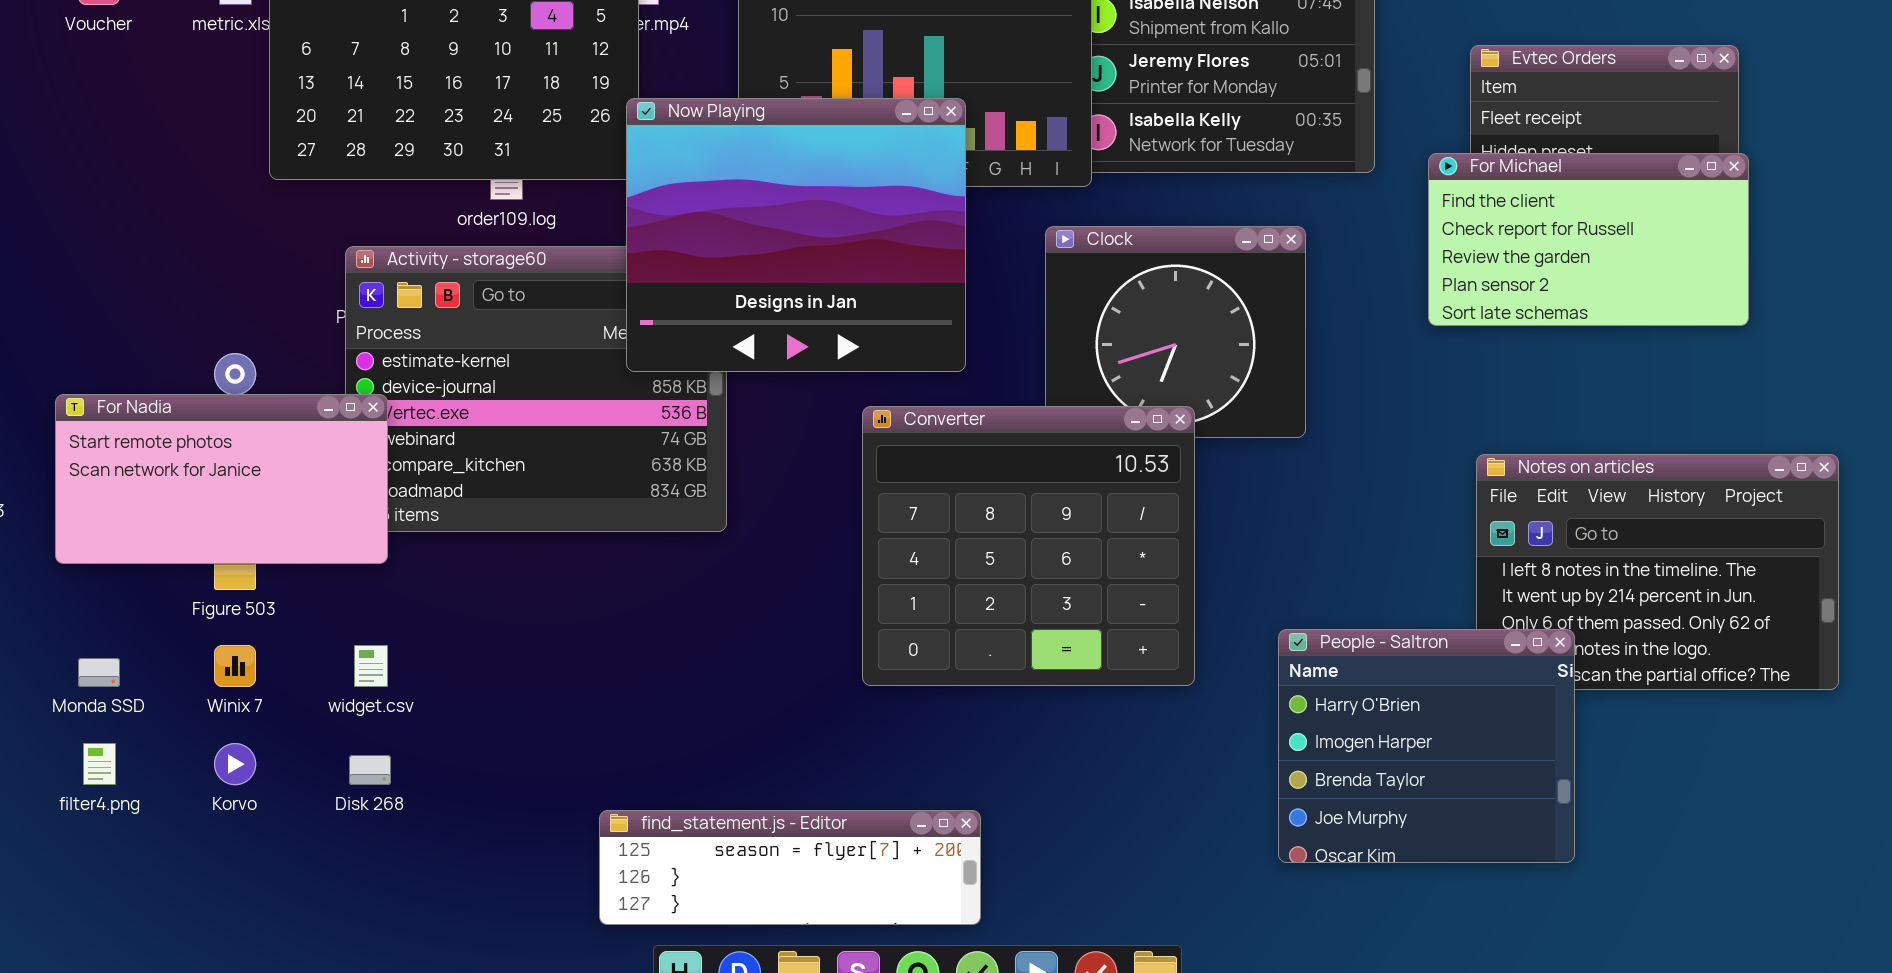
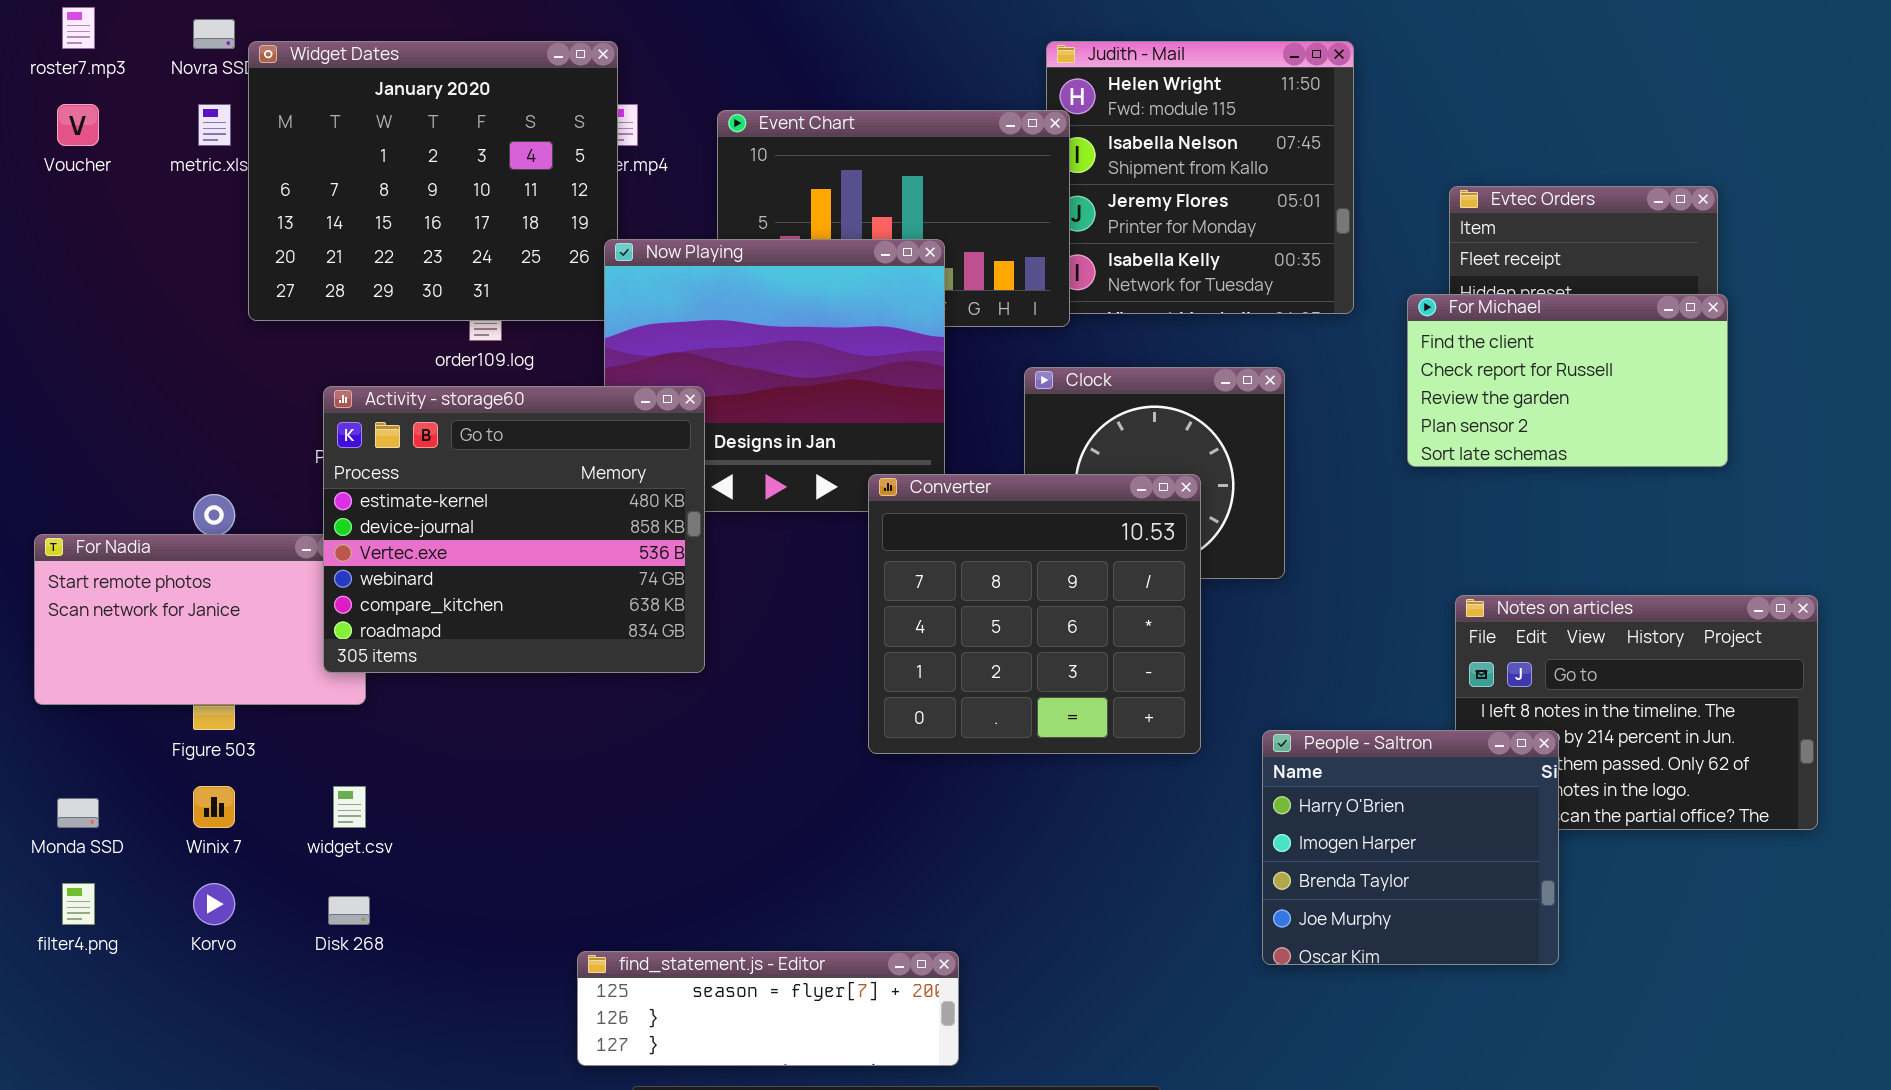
Activity - storage60: [345,246,727,532] -> [323,386,705,673], raised
Converter: [862,406,1195,686] -> [868,474,1201,754], moved
People - Saltron: [1278,629,1575,863] -> [1262,730,1559,965], moved

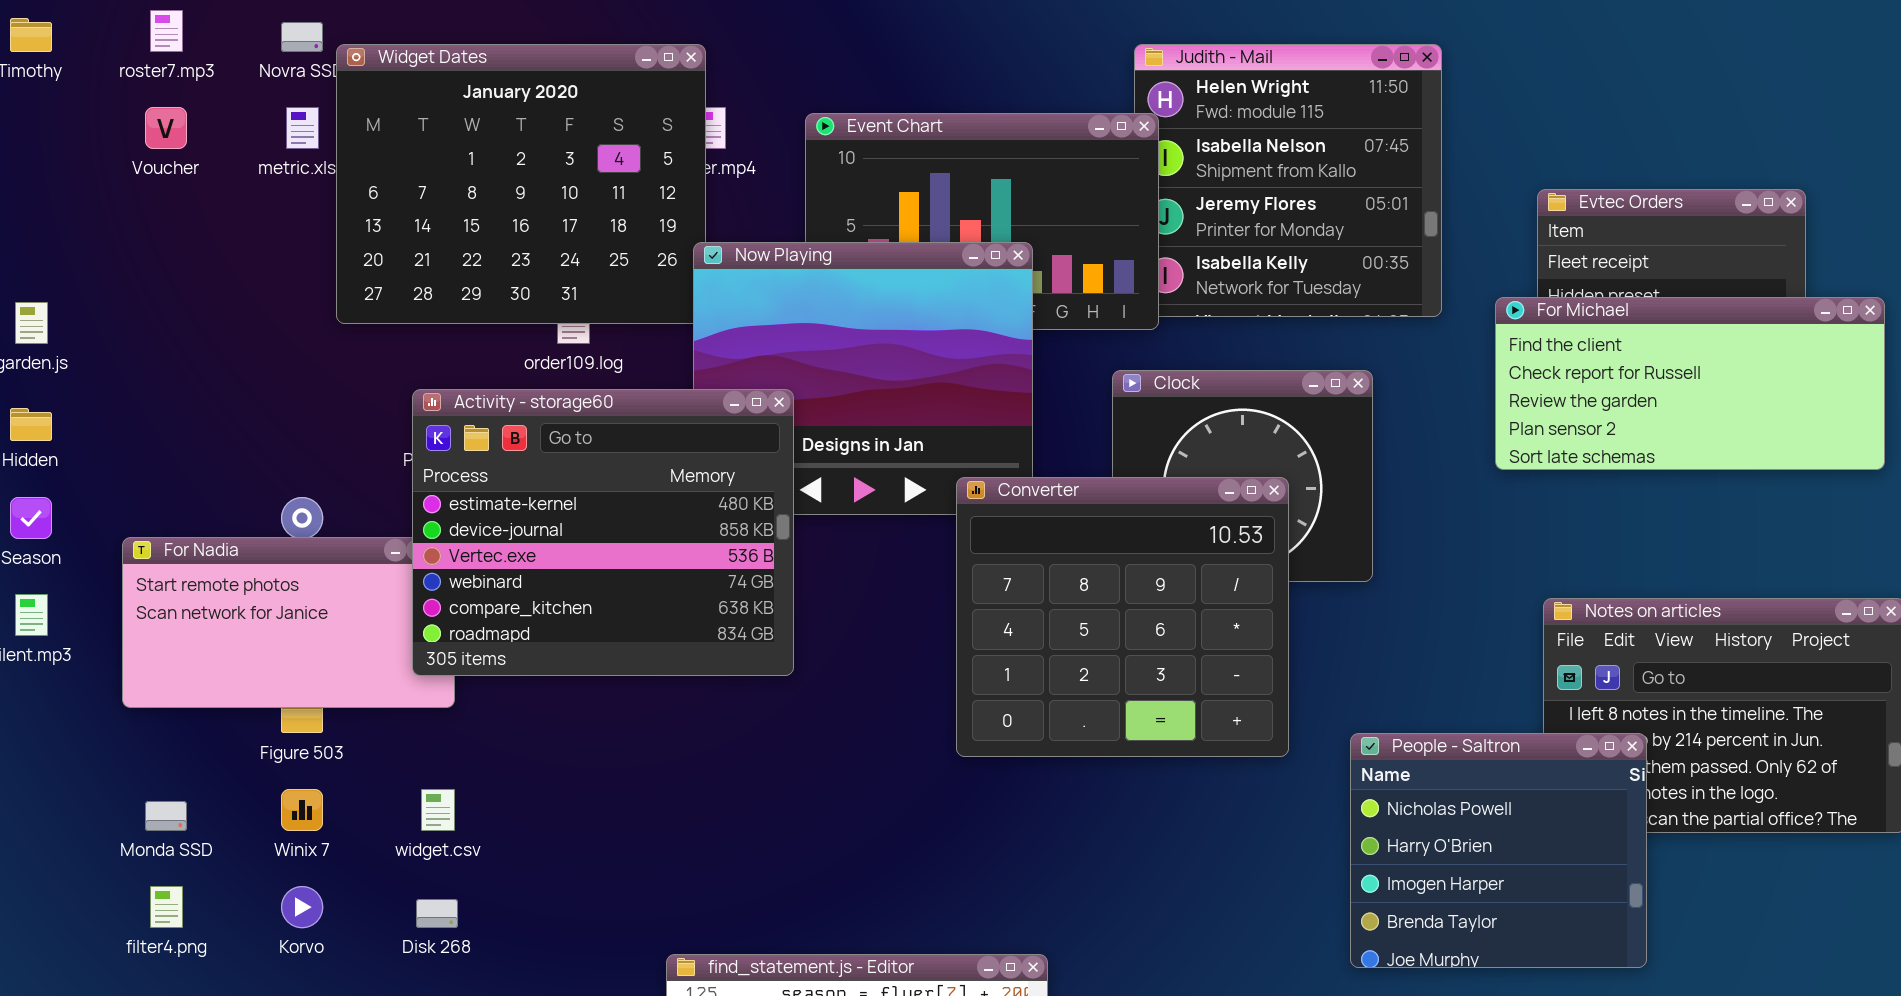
For Michael: [1407,294,1728,467] -> [1495,297,1885,470], resized
People - Saltron: [1262,730,1559,965] -> [1350,733,1647,968], scrolled up 1 row

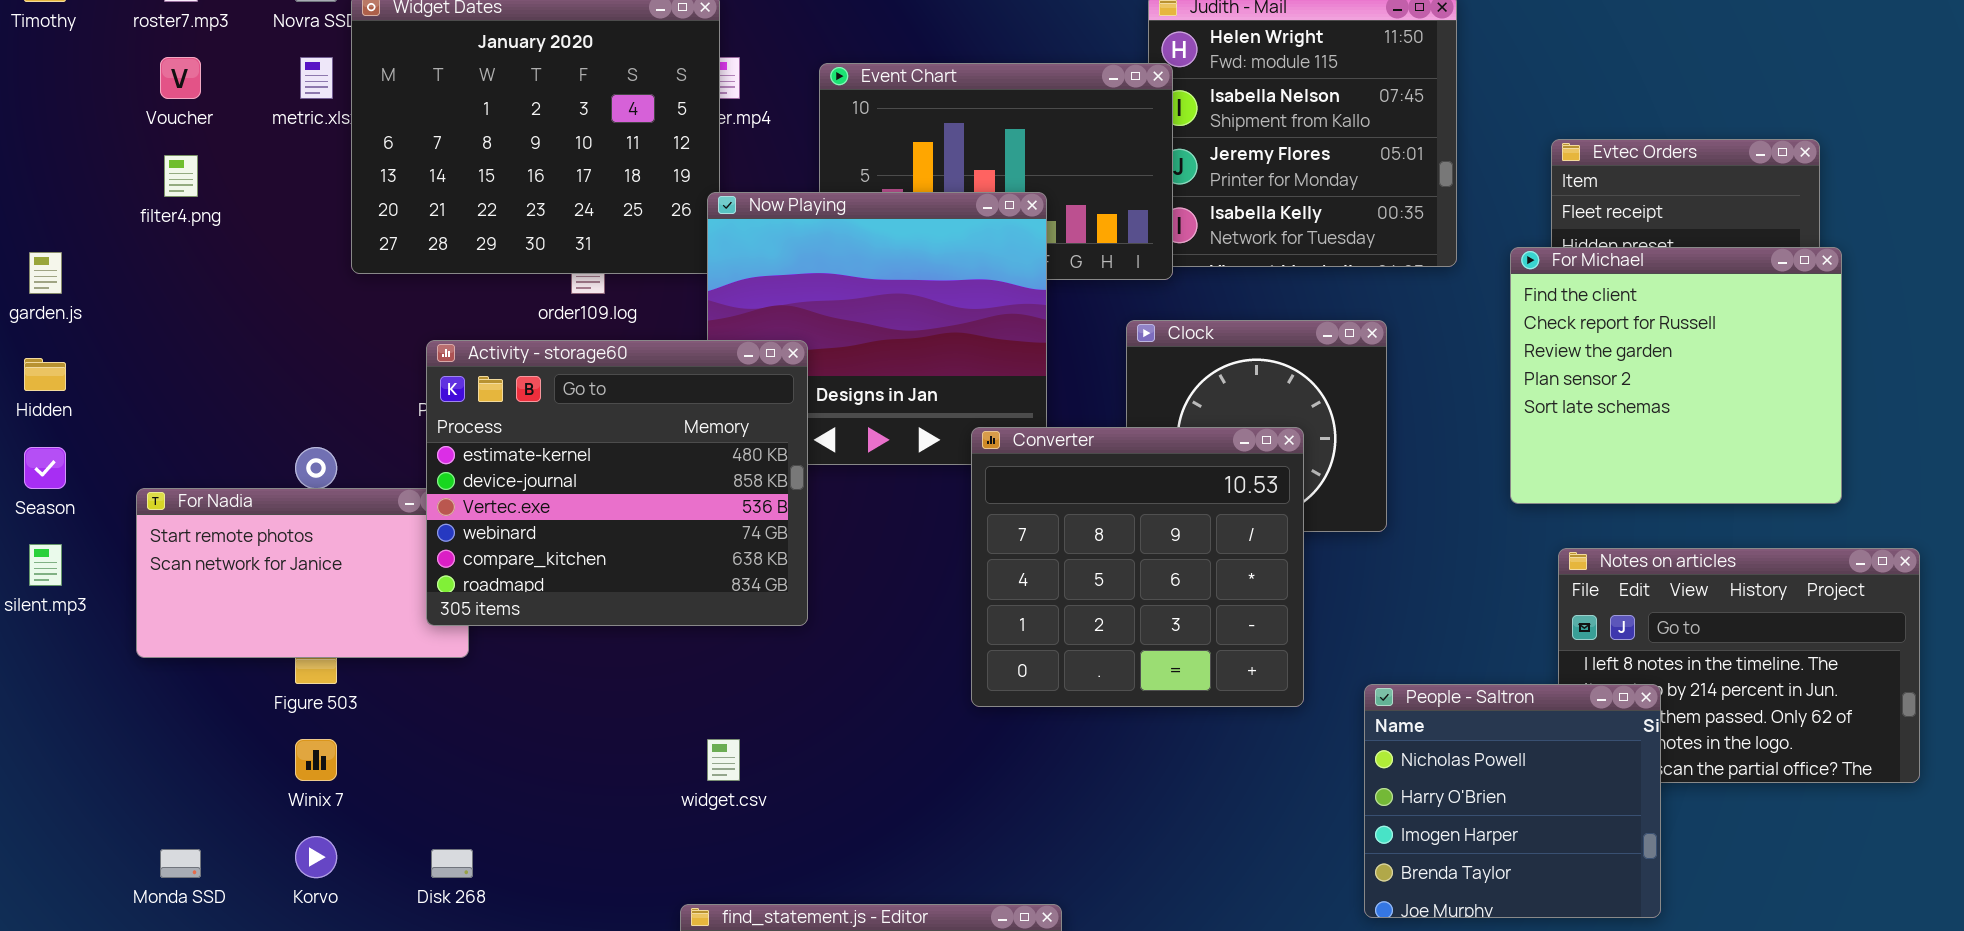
For Michael: [1495,297,1885,470] -> [1510,247,1842,504], resized
widget.csv: [421,789,455,831] -> [707,739,740,781], moved
Monda SSD: [145,801,187,831] -> [160,849,201,878], moved
filter4.png: [150,886,183,928] -> [164,155,198,197], moved

